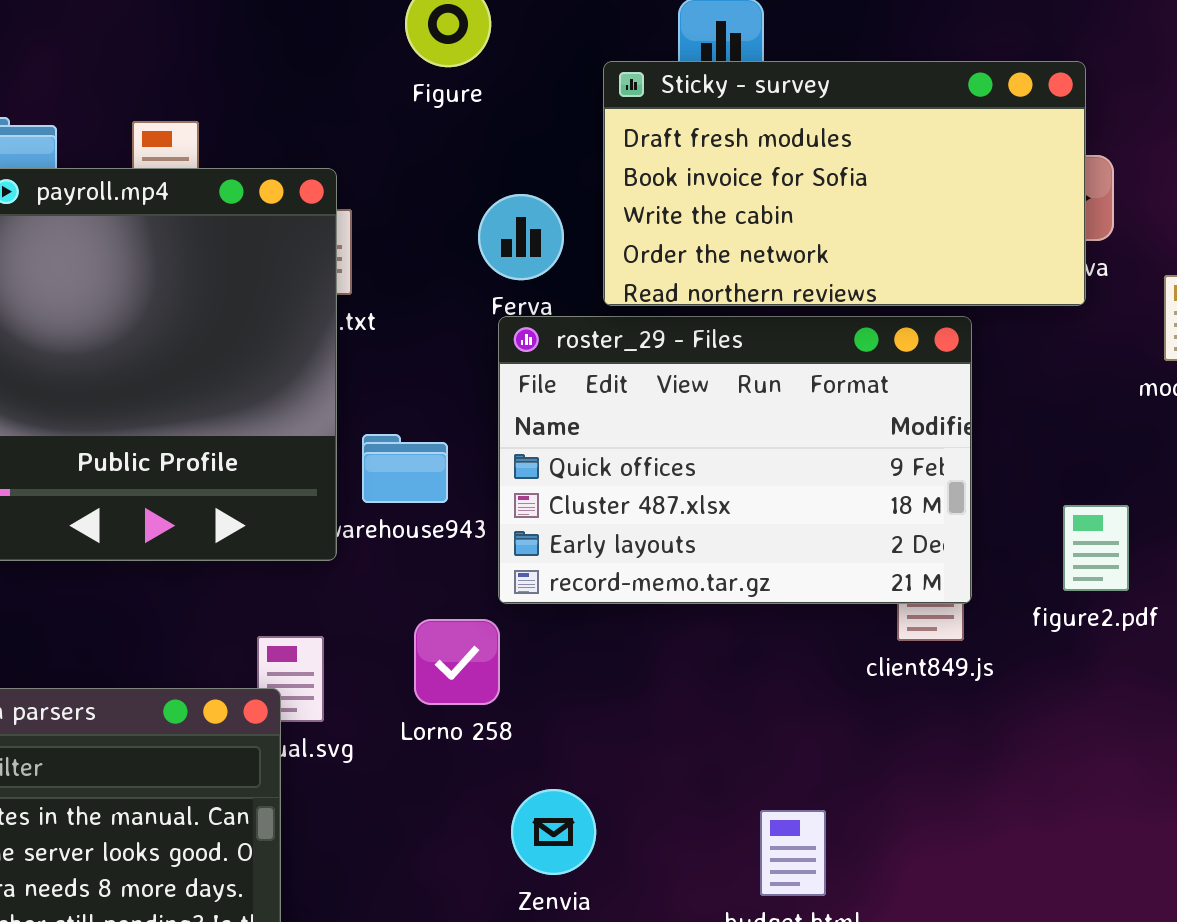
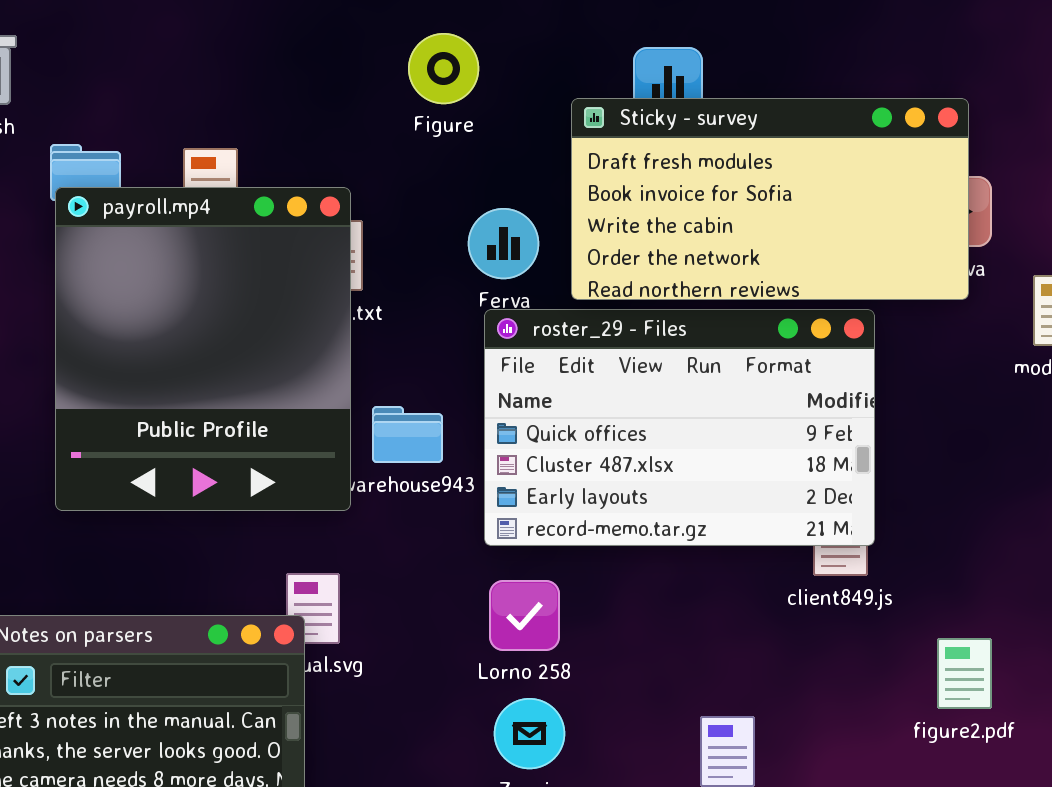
figure2.pdf: [1063,505,1129,591] -> [937,638,992,709], moved
Lorno 258: [414,619,500,705] -> [489,580,560,651], moved

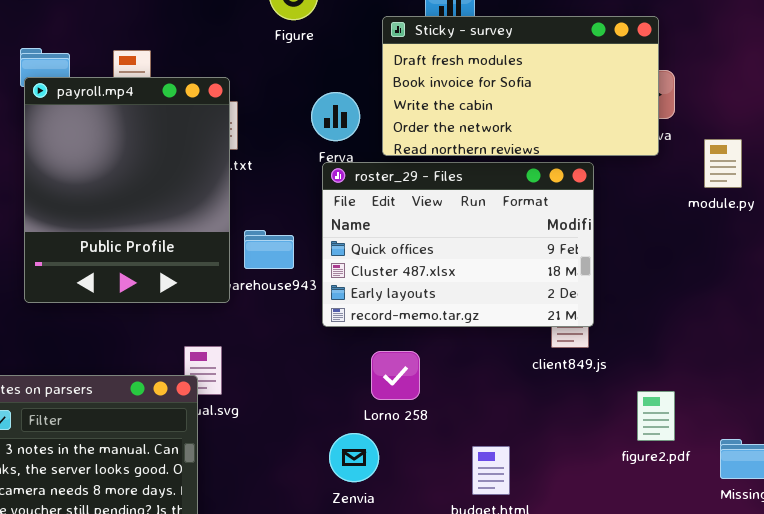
Lorno 258: [489,580,560,651] -> [371,351,420,400], moved

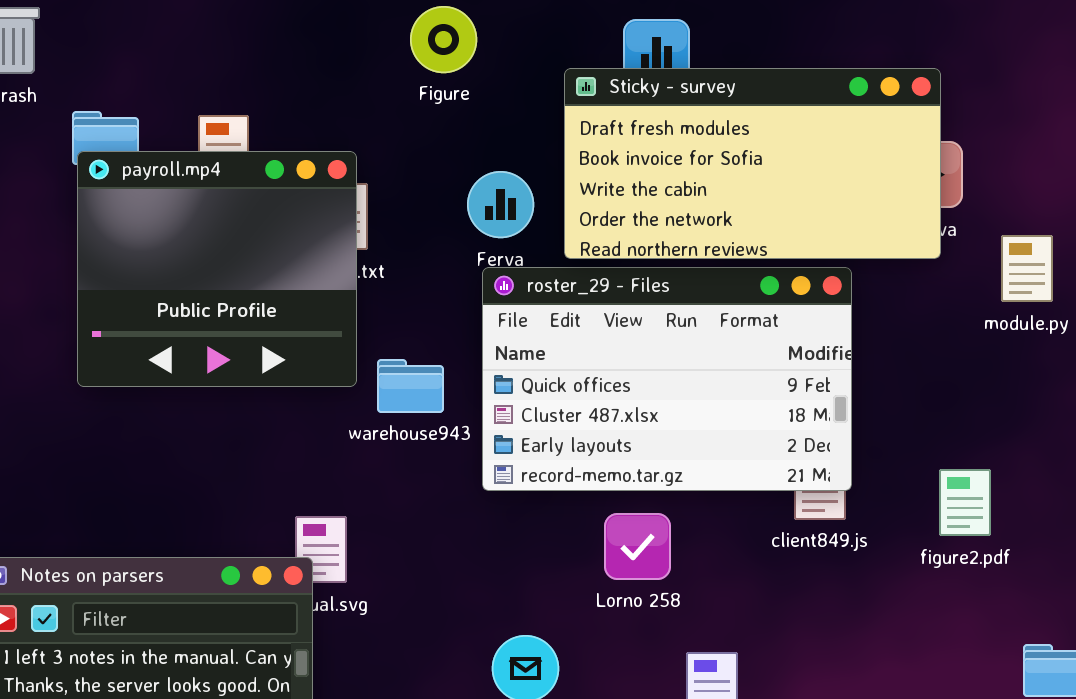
payroll.mp4: [24,77,230,303] -> [77,151,357,387], resized
Lorno 258: [371,351,420,400] -> [604,513,671,580], moved
figure2.pdf: [637,391,675,441] -> [939,469,991,536], moved

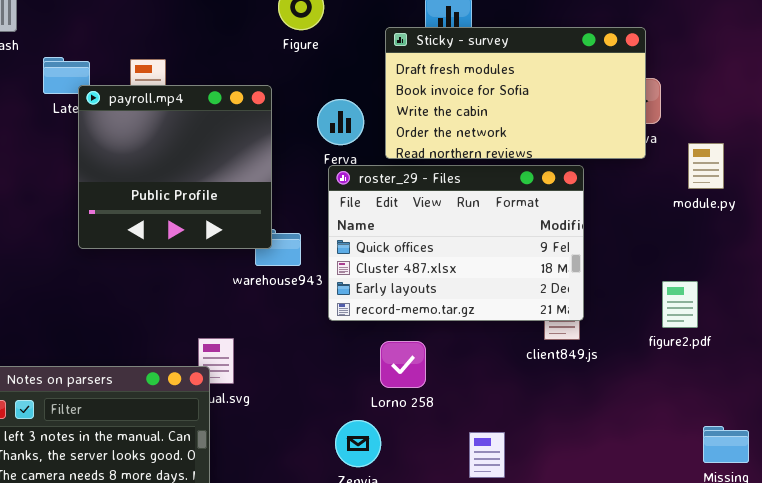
payroll.mp4: [77,151,357,387] -> [78,85,272,249], moved
figure2.pdf: [939,469,991,536] -> [662,281,698,328], moved
Lorno 258: [604,513,671,580] -> [380,341,426,388], moved

